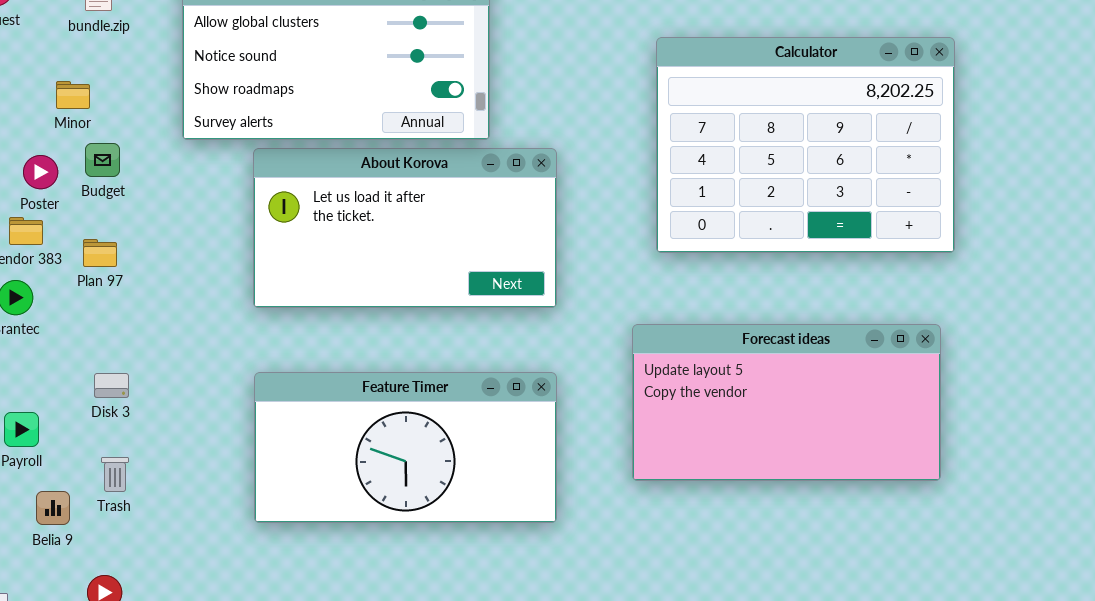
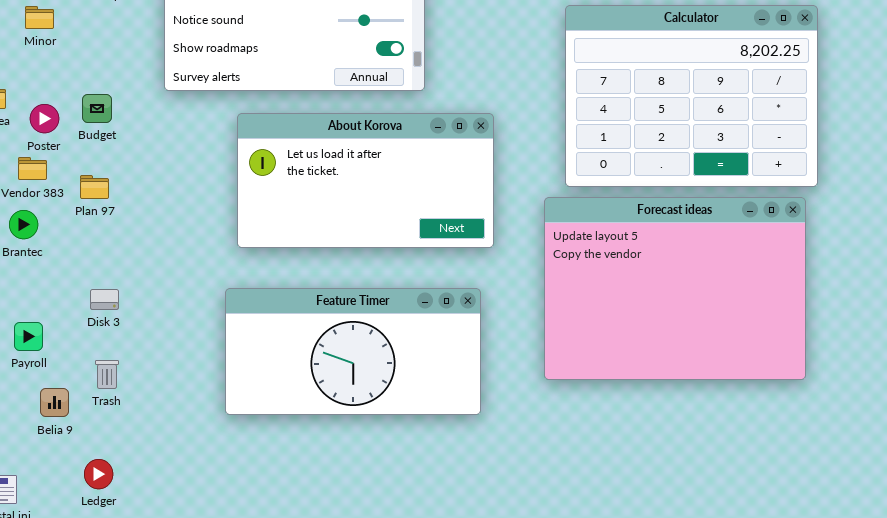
Minor: [56,81,90,109] -> [25,6,54,29], moved
About Korova: [253,148,557,308] -> [237,113,494,248], moved
Forecast ideas: [632,324,941,481] -> [544,197,806,380], resized

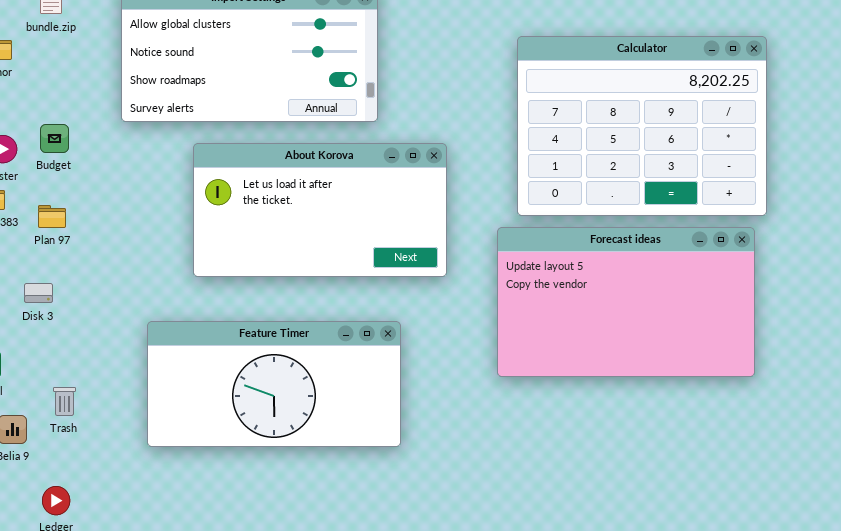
Forecast ideas: [544,197,806,380] -> [497,227,755,377], resized
Feature Timer: [225,288,481,415] -> [147,321,401,447], moved
Disk 3: [90,289,119,310] -> [24,283,53,303], moved

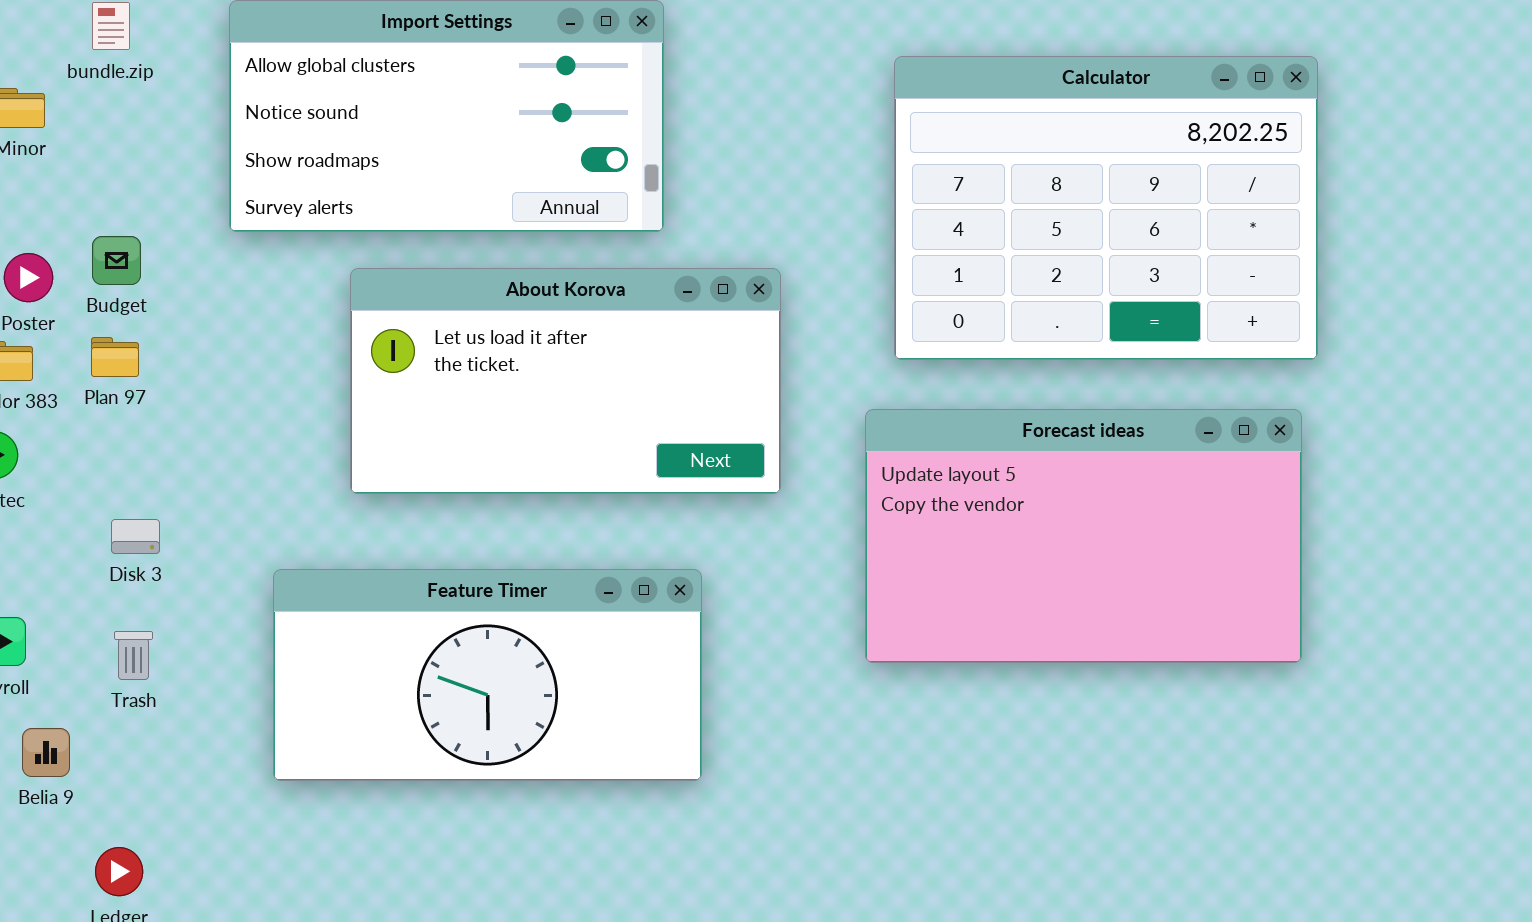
Calculator: [517,36,767,216] -> [894,56,1318,360], moved
Plan 97: [38,205,66,228] -> [91,337,139,377], moved
Disk 3: [24,283,53,303] -> [111,519,160,554], moved
Trash: [53,387,76,416] -> [114,631,153,680], moved

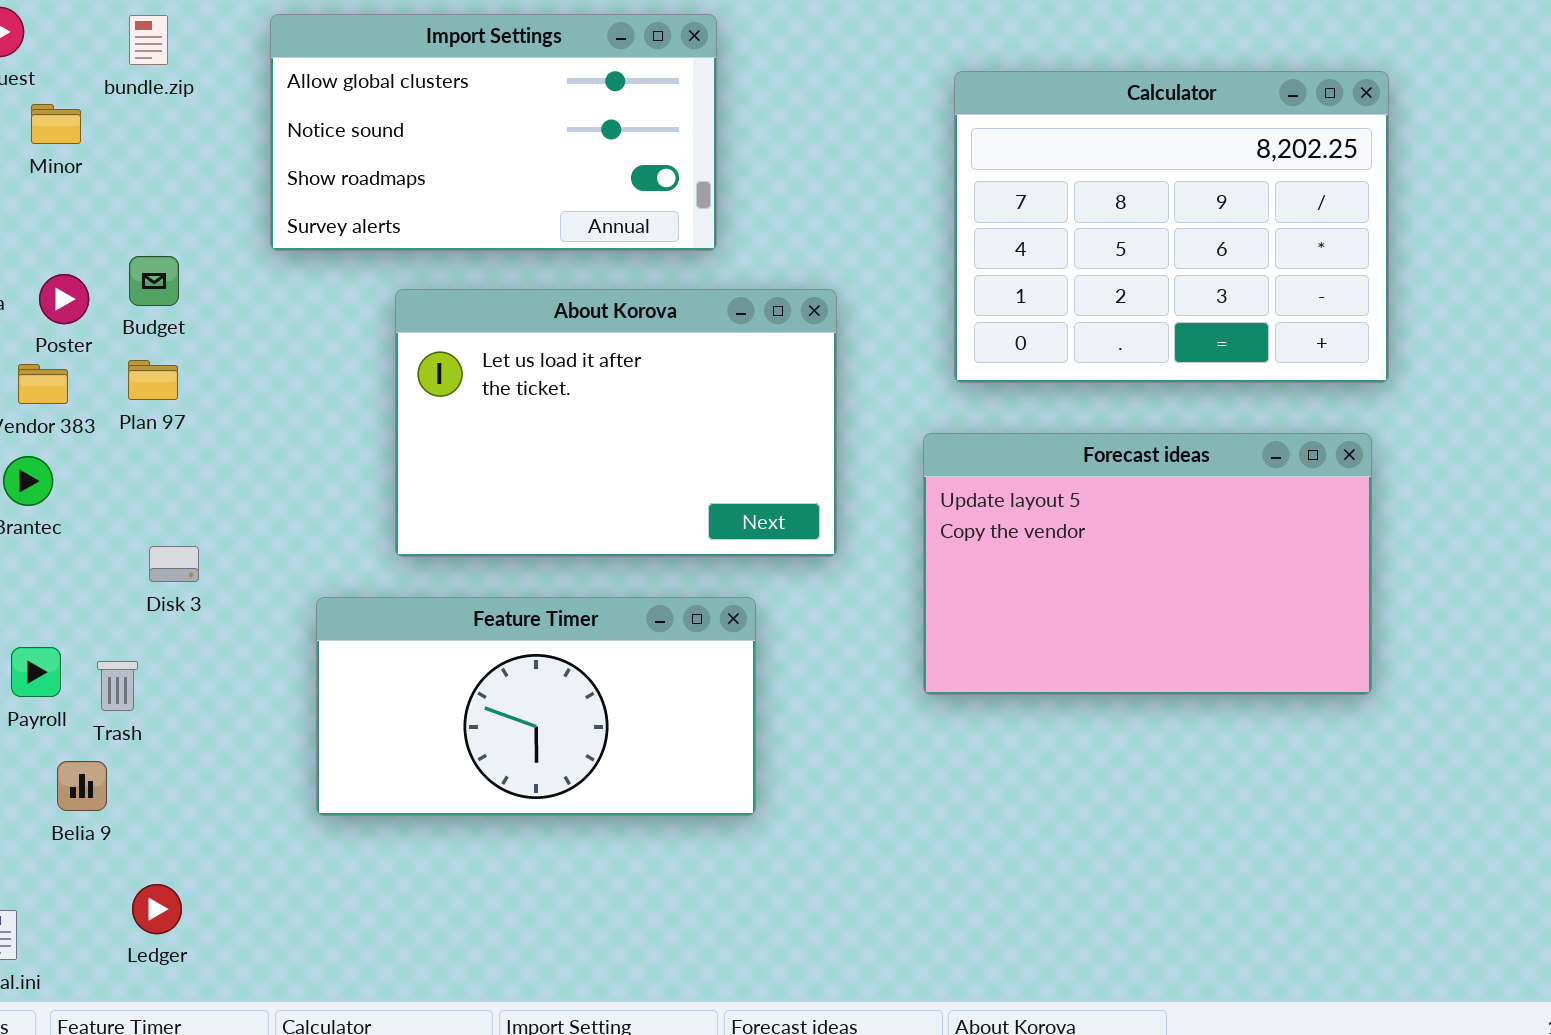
About Korova: [350,268,781,494] -> [395,289,837,557], resized
Trash: [114,631,153,680] -> [97,661,138,711], moved

